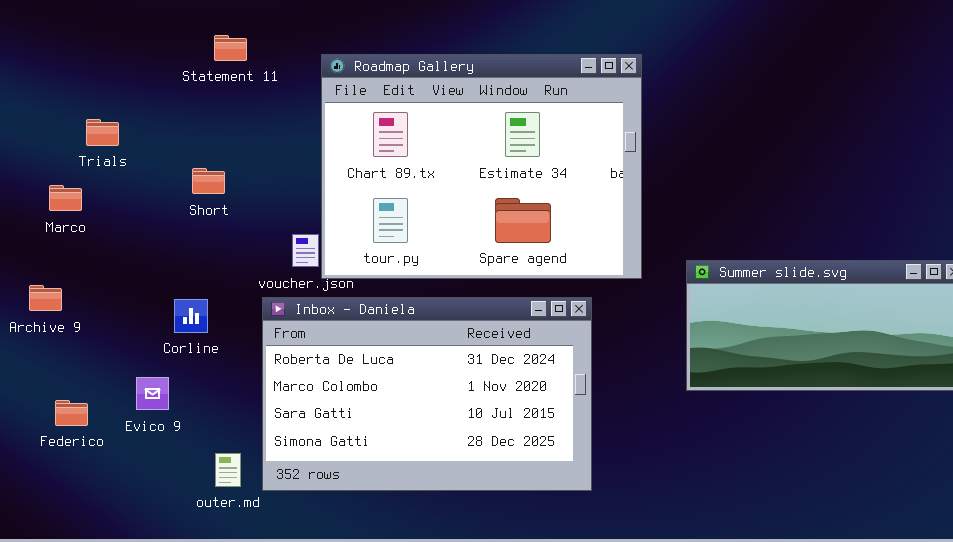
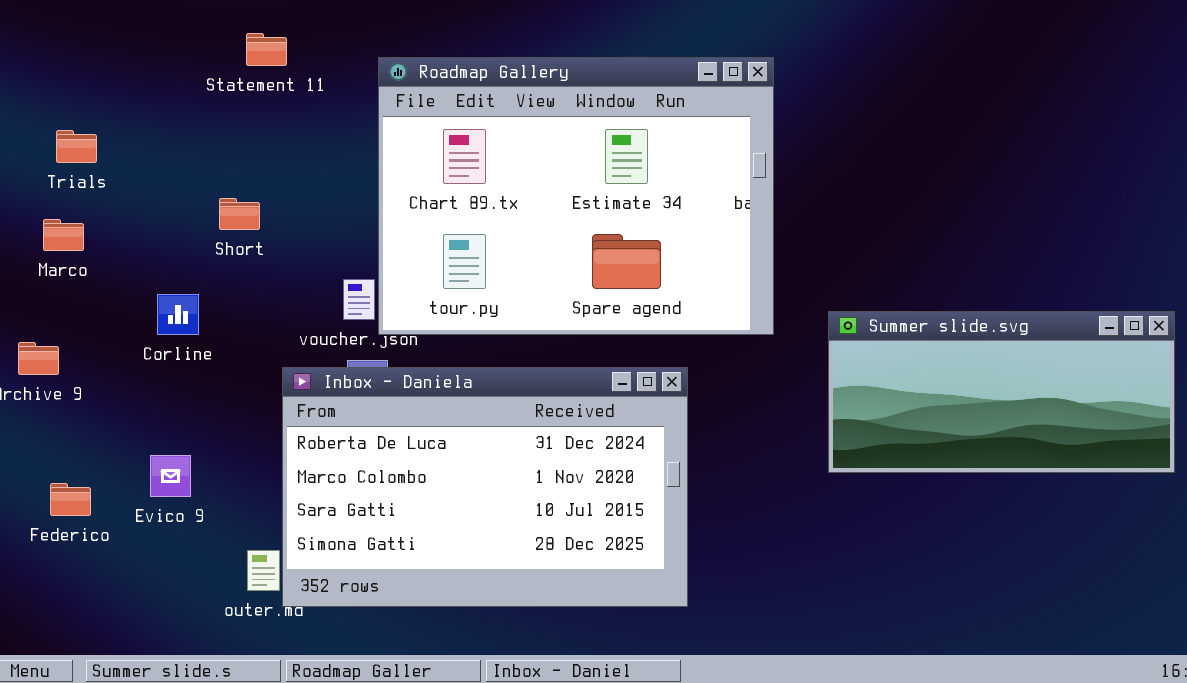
Trials: [86,119,119,146] -> [56,130,97,163], moved
Inbox - Daniela: [262,297,592,491] -> [282,367,688,607], moved
Corline: [174,299,208,333] -> [157,294,199,335], moved

